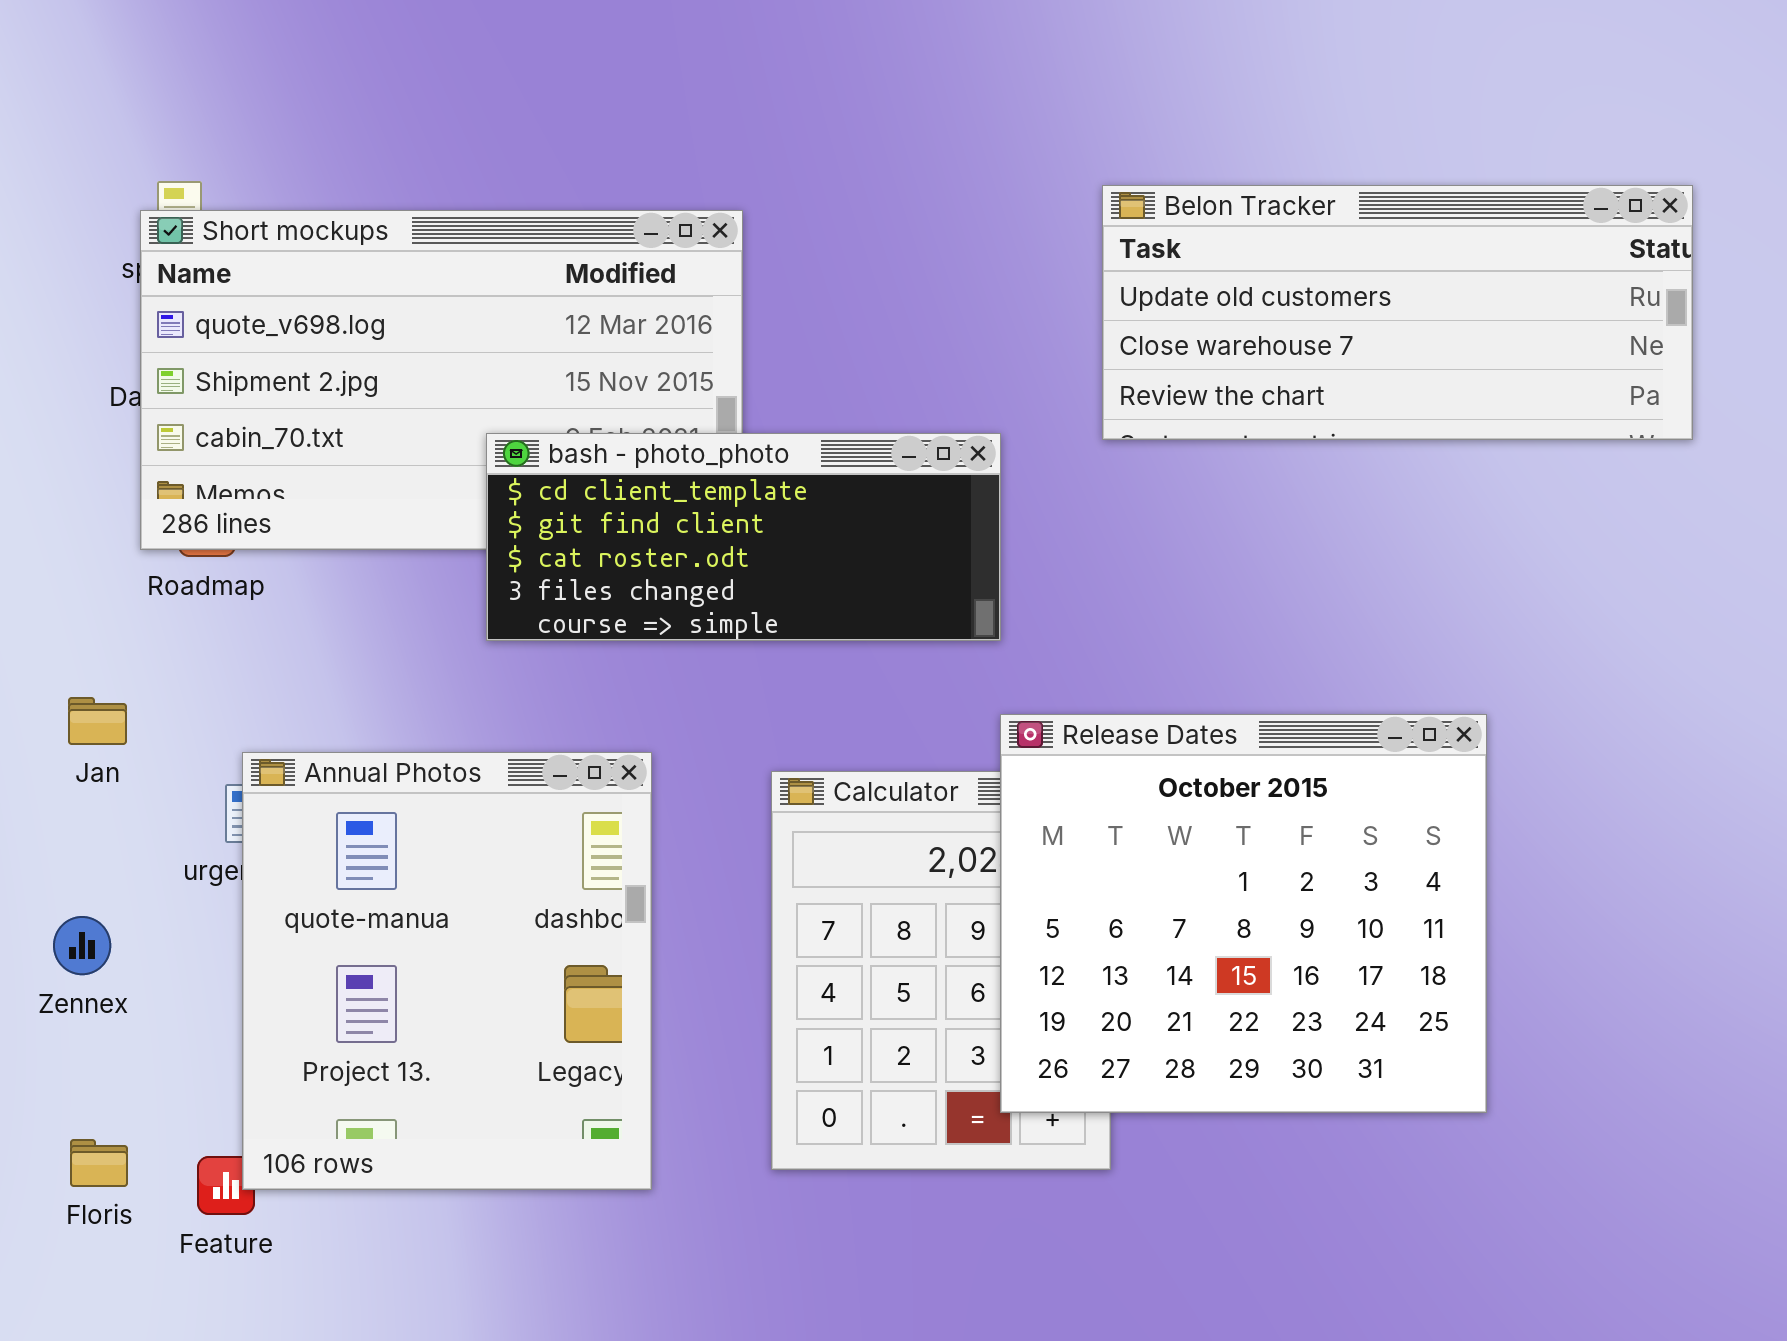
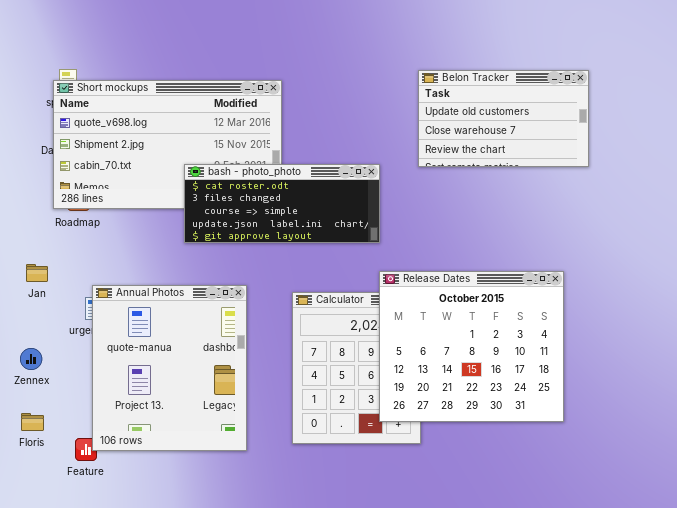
Belon Tracker: [1102,185,1693,440] -> [418,70,589,167], resized
bash - photo_photo: [486,433,1001,641] -> [184,164,380,243], scrolled down 2 rows
Floris: [70,1139,128,1187] -> [21,413,44,431], moved

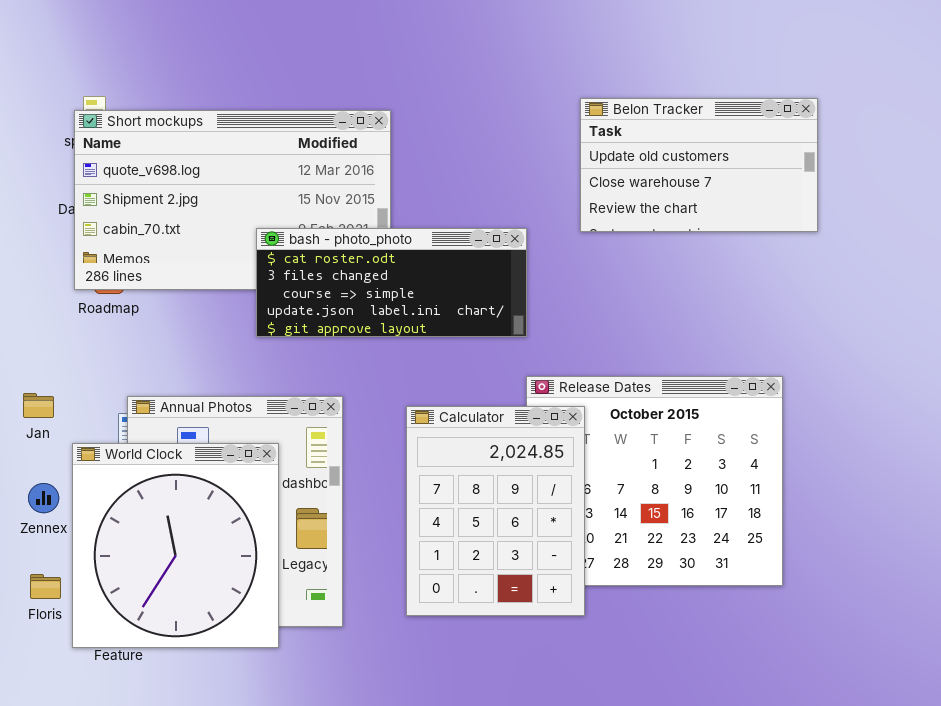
Jan: [26,264,48,282] -> [23,393,54,418], moved
Calculator: [292,292,421,444] -> [406,406,585,616], raised
World Clock: none -> [72,443,279,648], opened

